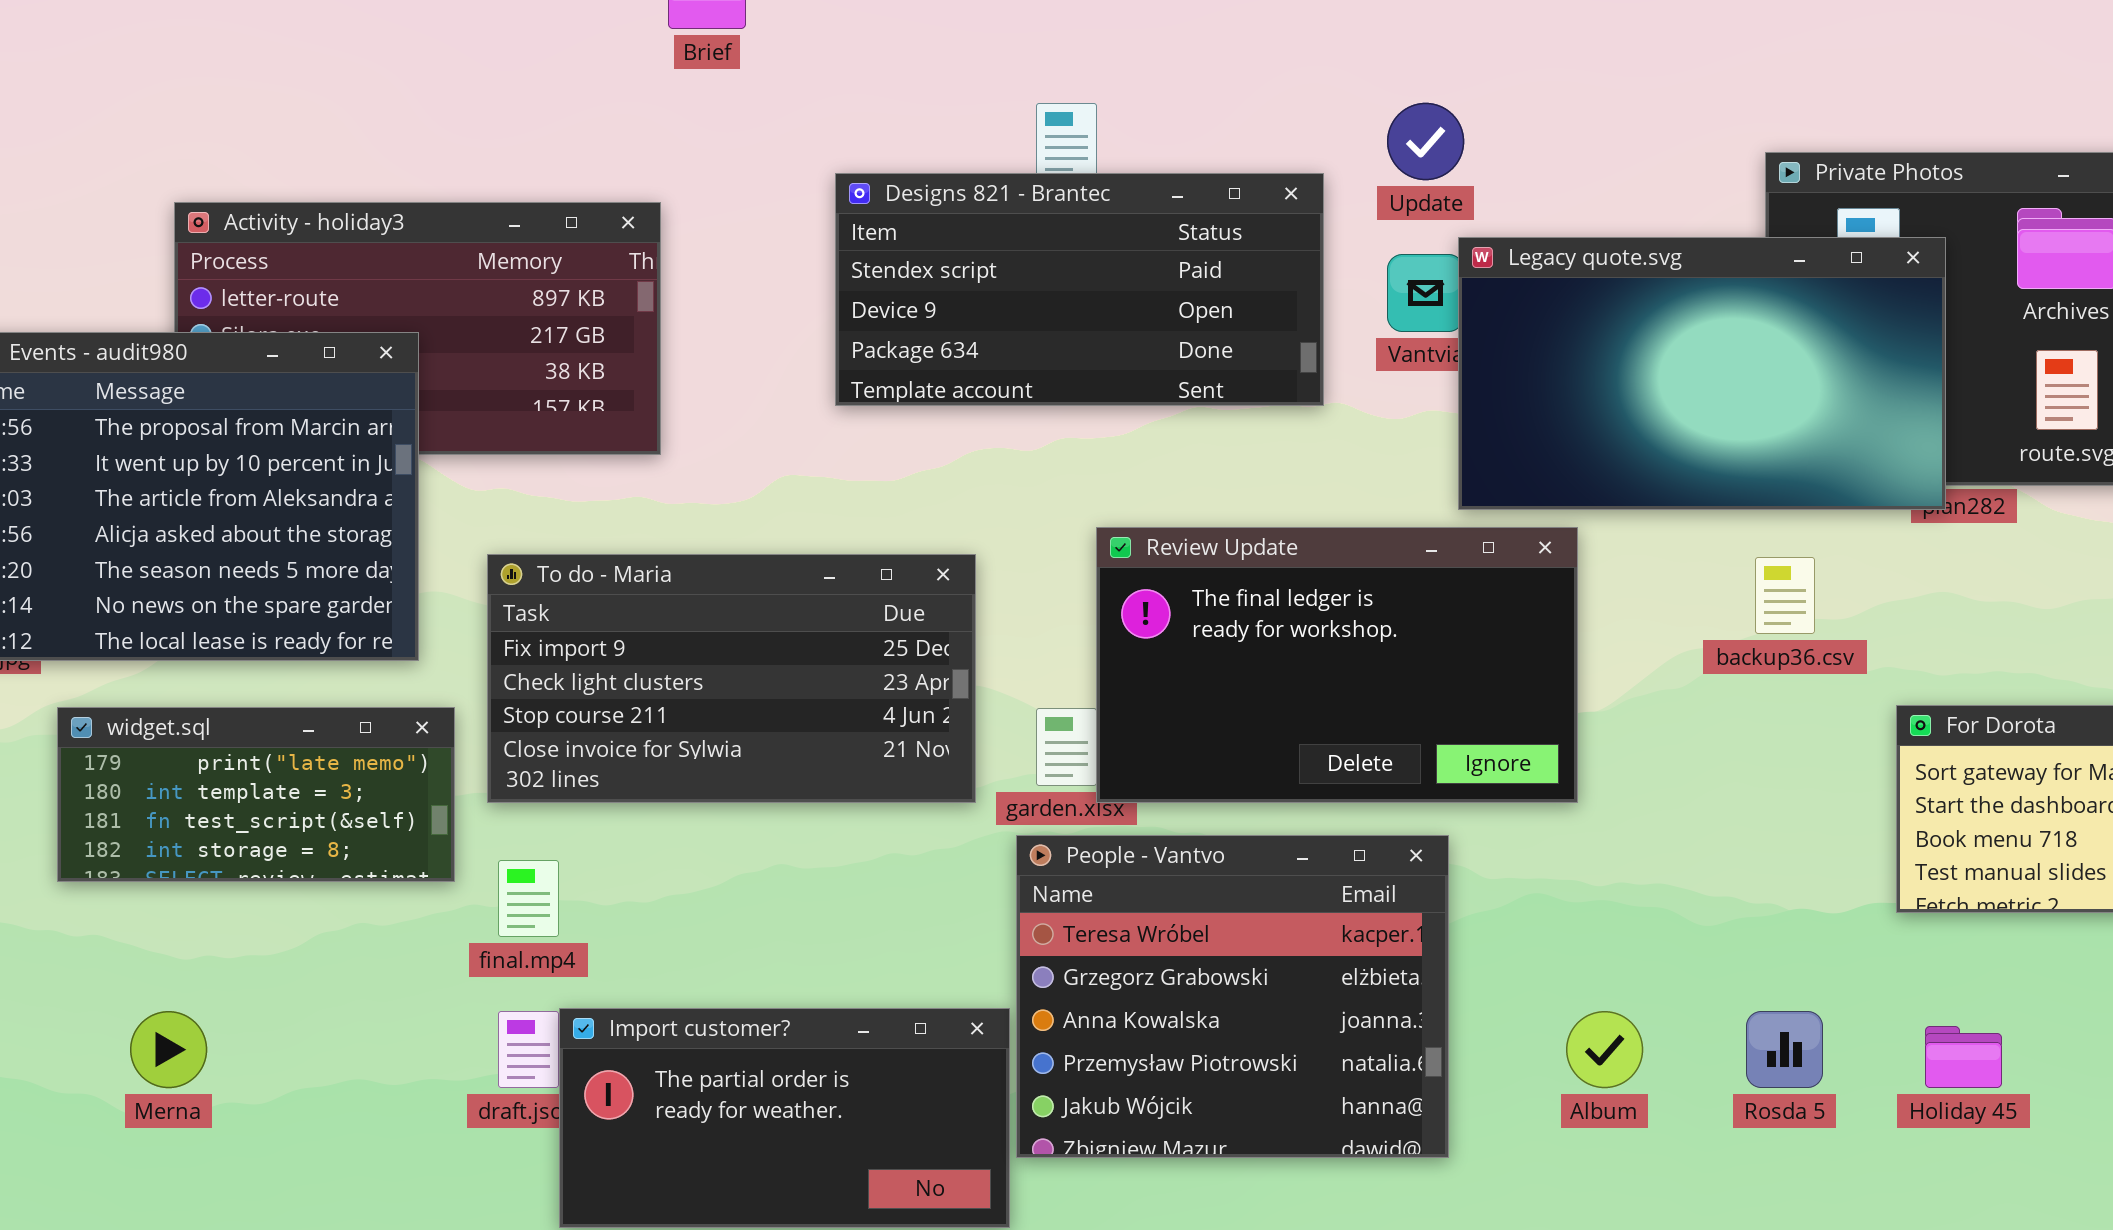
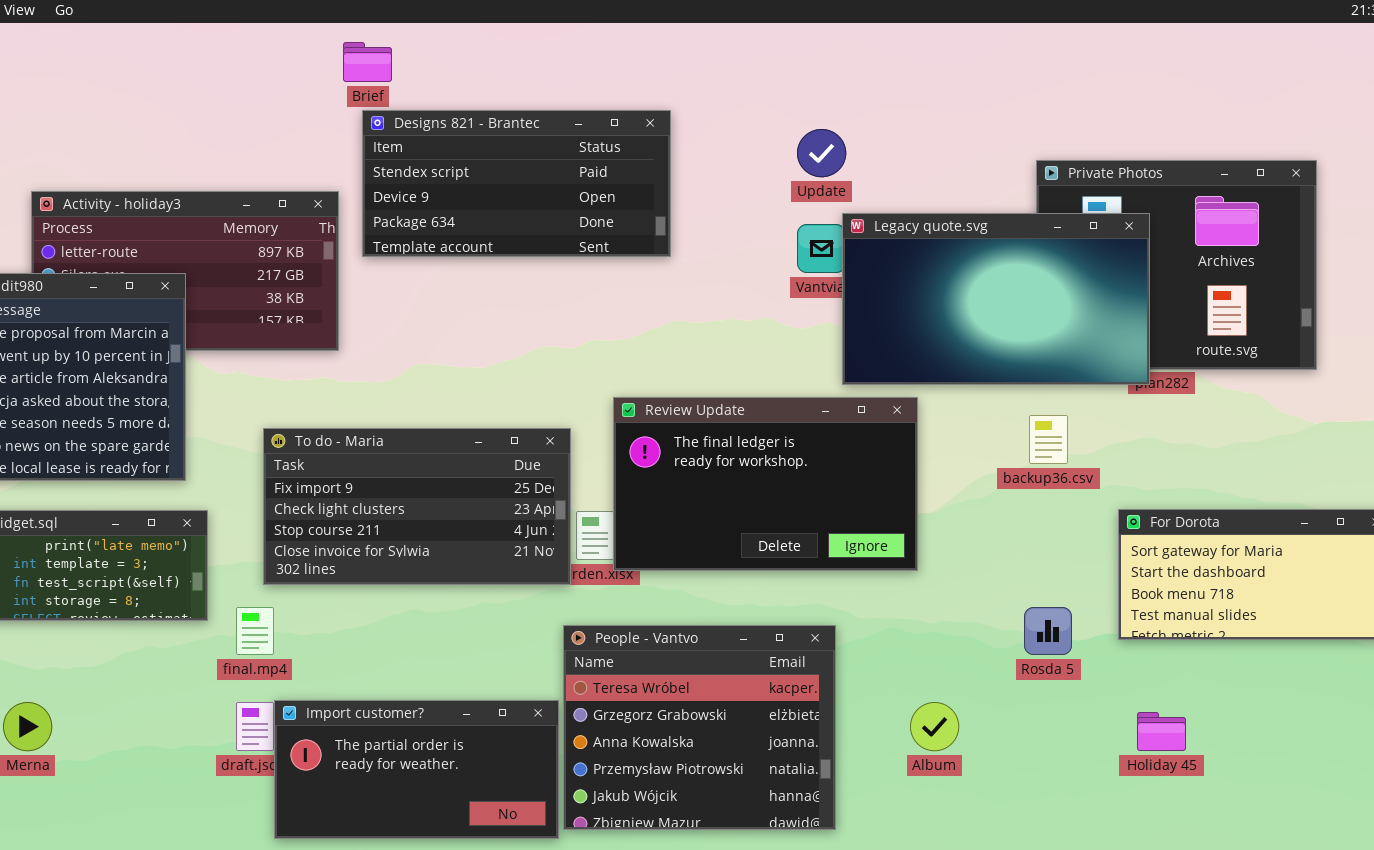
Designs 821 - Brantec: [835,173,1324,406] -> [362,110,671,257], moved
To do - Maria: [487,554,976,803] -> [263,428,571,585], moved
People - Vantvo: [1016,835,1449,1158] -> [563,625,836,830], moved
Rosda 5: [1746,1011,1823,1088] -> [1024,607,1072,655], moved

